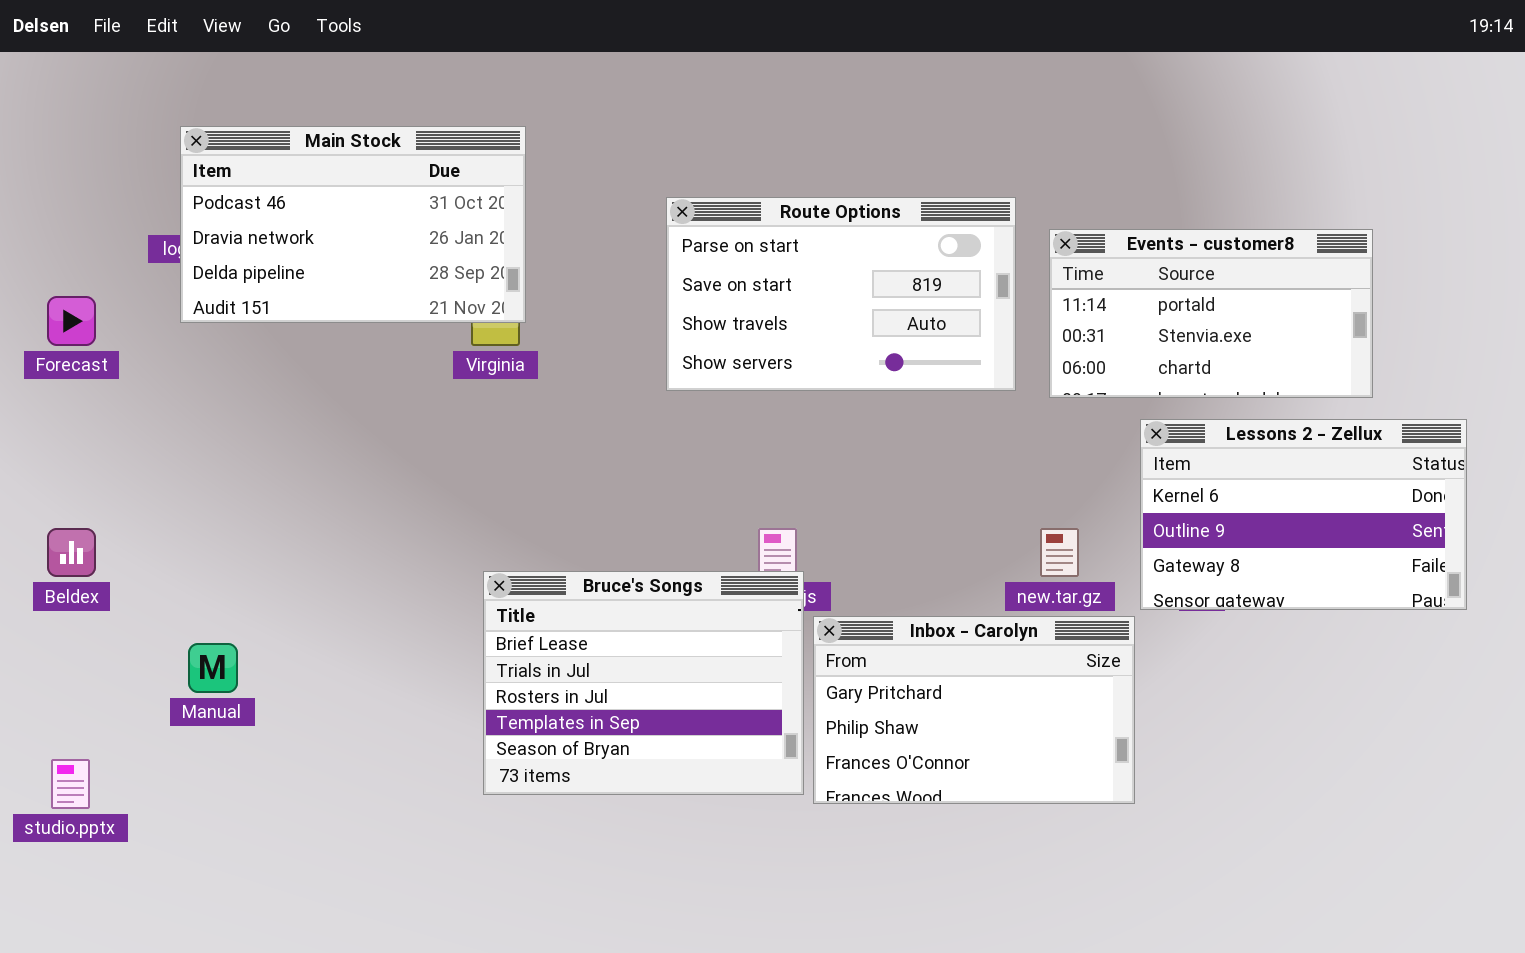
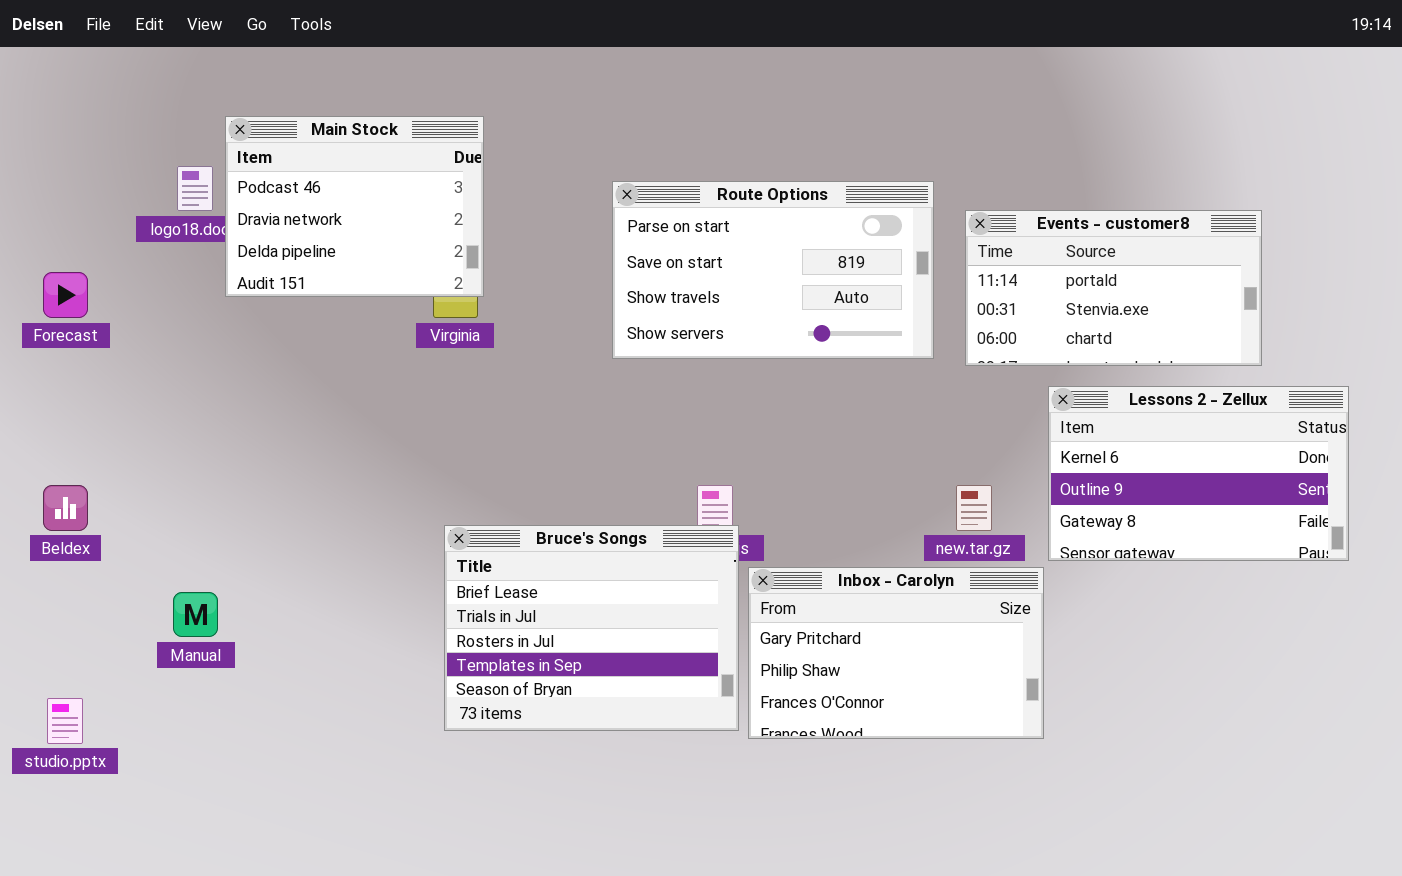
Main Stock: [180,126,526,323] -> [225,116,484,297], resized

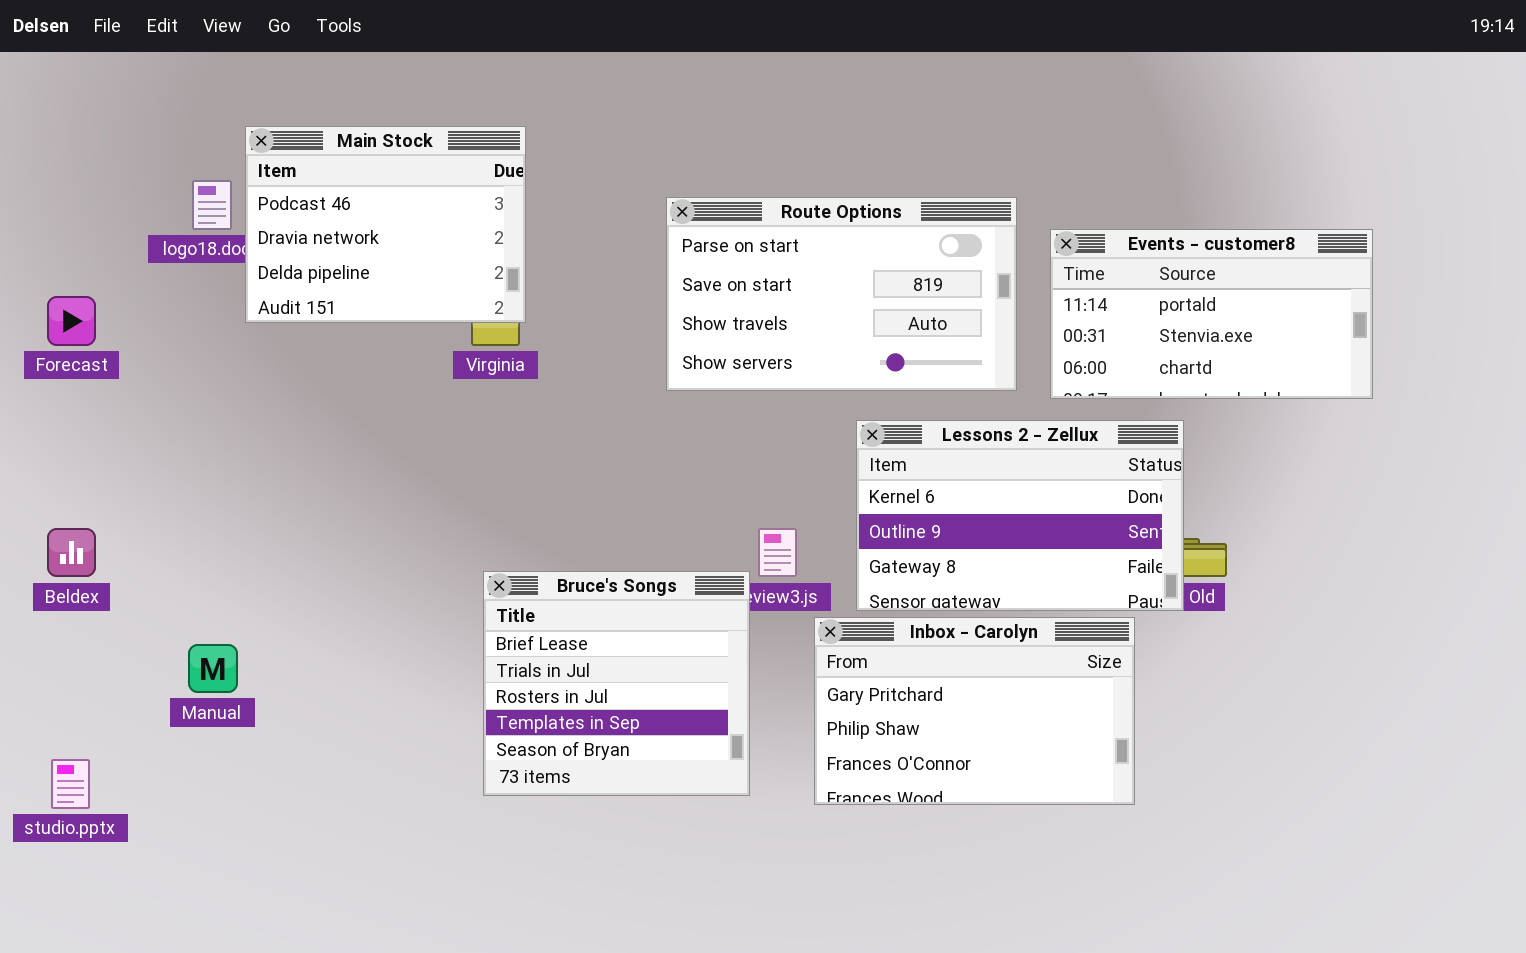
Lessons 2 - Zellux: [1048,386,1349,561] -> [856,420,1184,611], moved
Bruce's Songs: [444,525,739,731] -> [483,571,750,796], resized

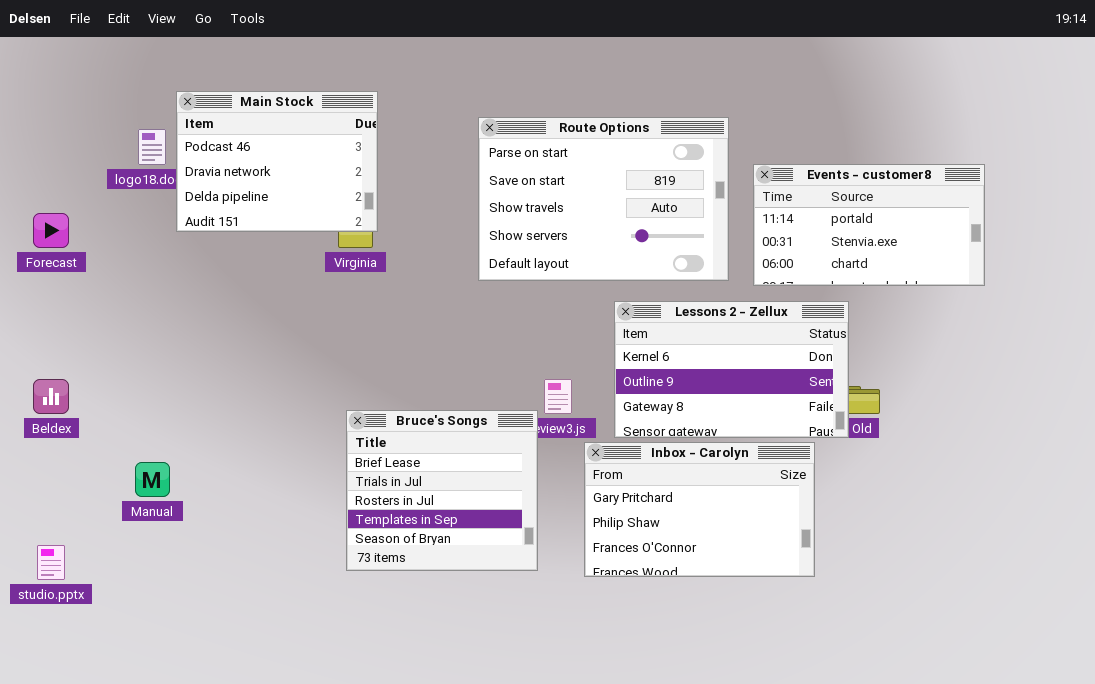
Route Options: [666,197,1017,391] -> [478,117,729,281], resized

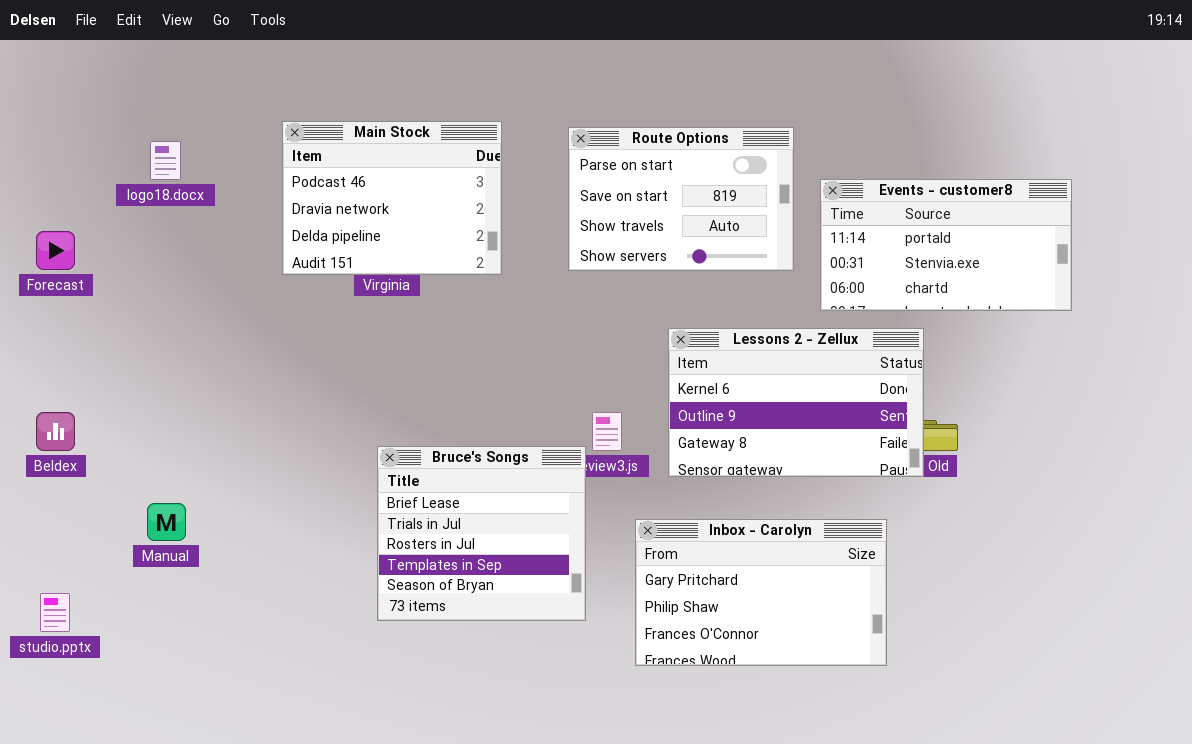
Main Stock: [176,91,378,232] -> [282,121,502,275], moved
Route Options: [478,117,729,281] -> [568,127,794,271], resized
Inbox - Carolyn: [584,442,815,577] -> [635,519,887,666], moved

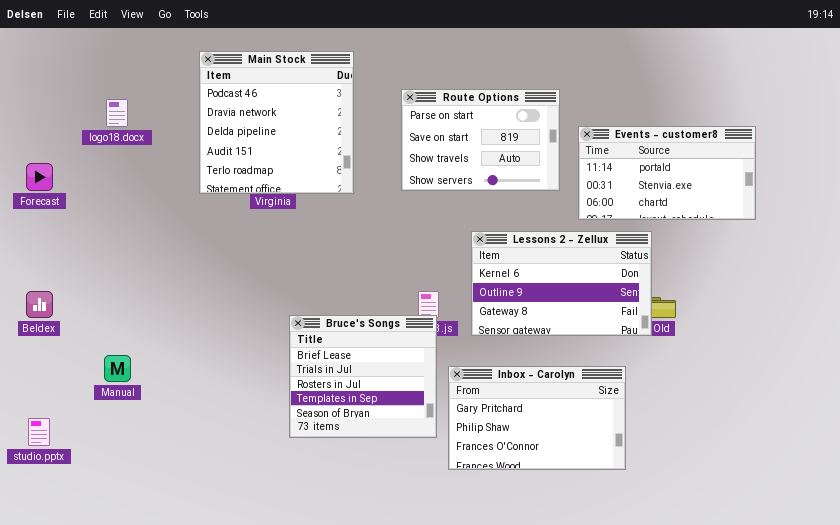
Main Stock: [282,121,502,275] -> [199,51,354,194], resized
Bruce's Songs: [377,446,586,621] -> [289,315,437,438], moved

